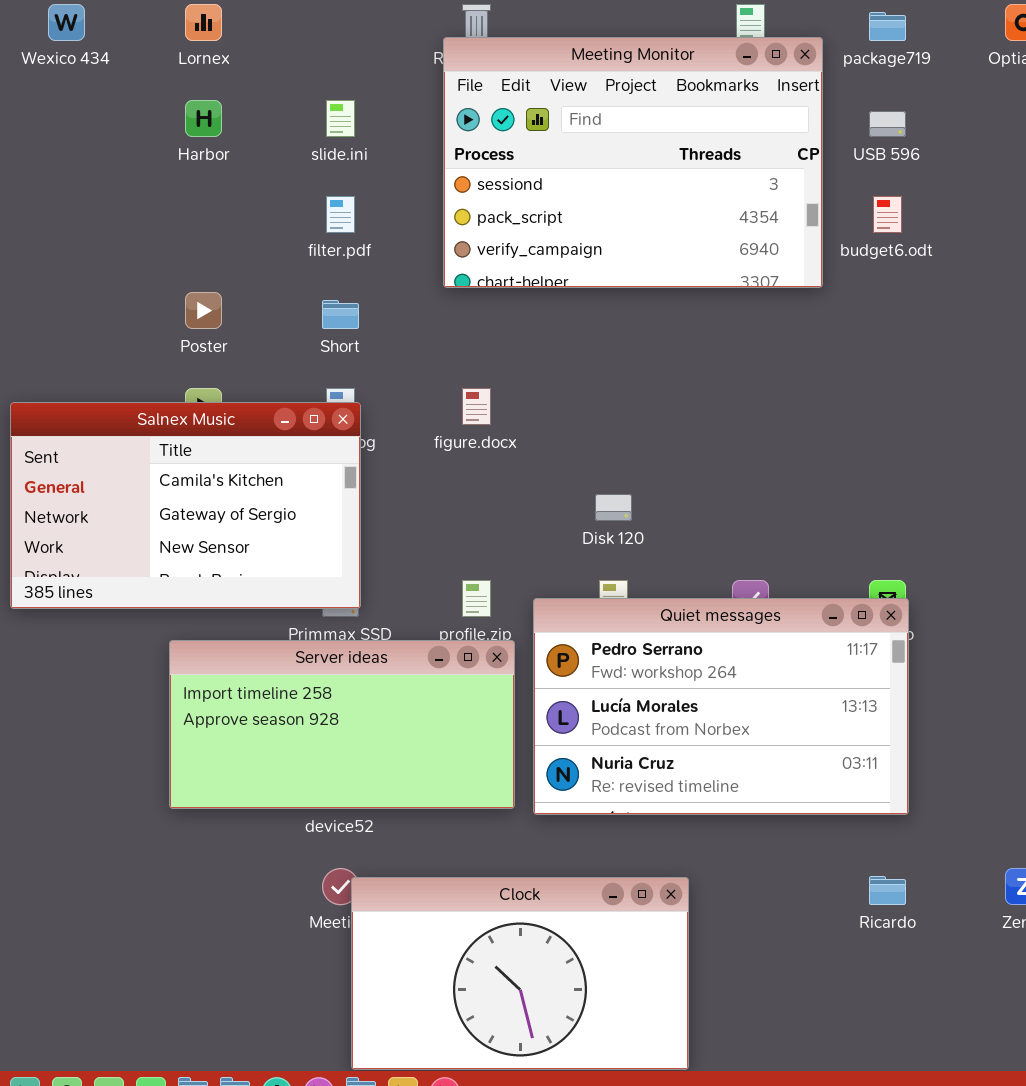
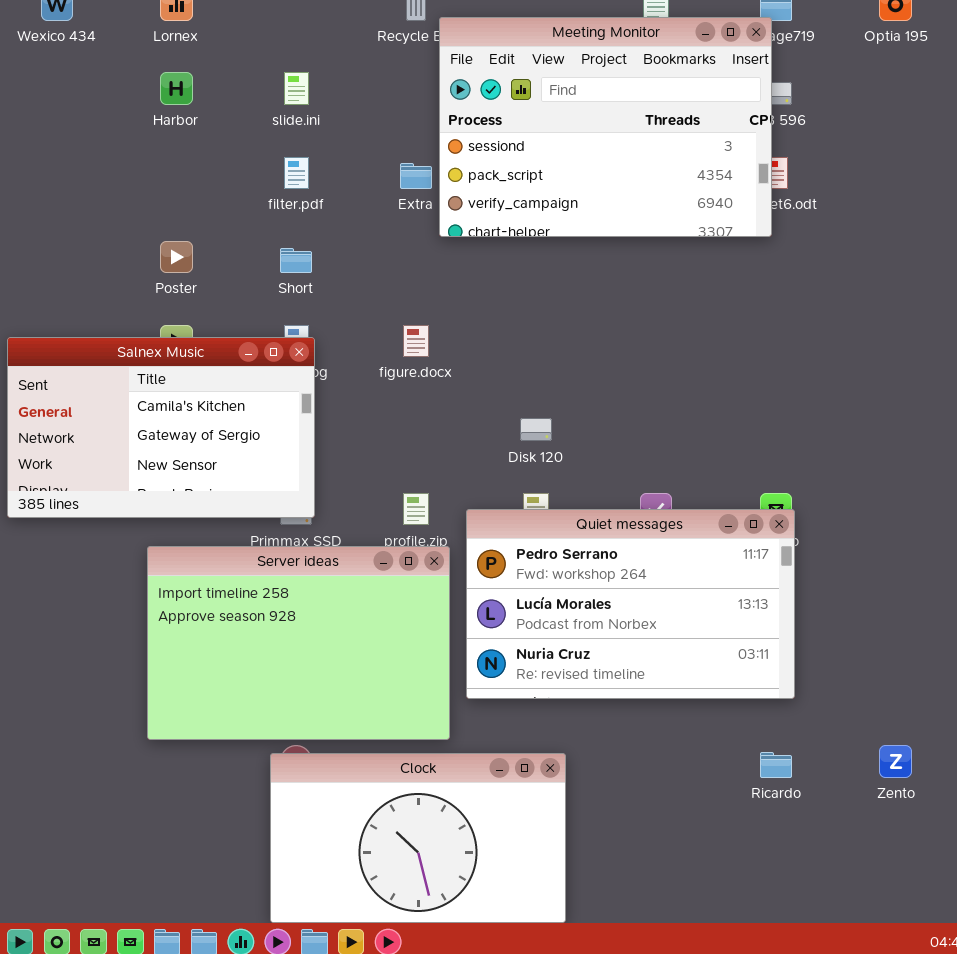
Meeting Monitor: [443,37,823,288] -> [439,17,772,237], moved
Server ideas: [169,640,515,809] -> [147,546,450,740], resized
Clock: [351,877,689,1070] -> [270,753,566,923], moved

